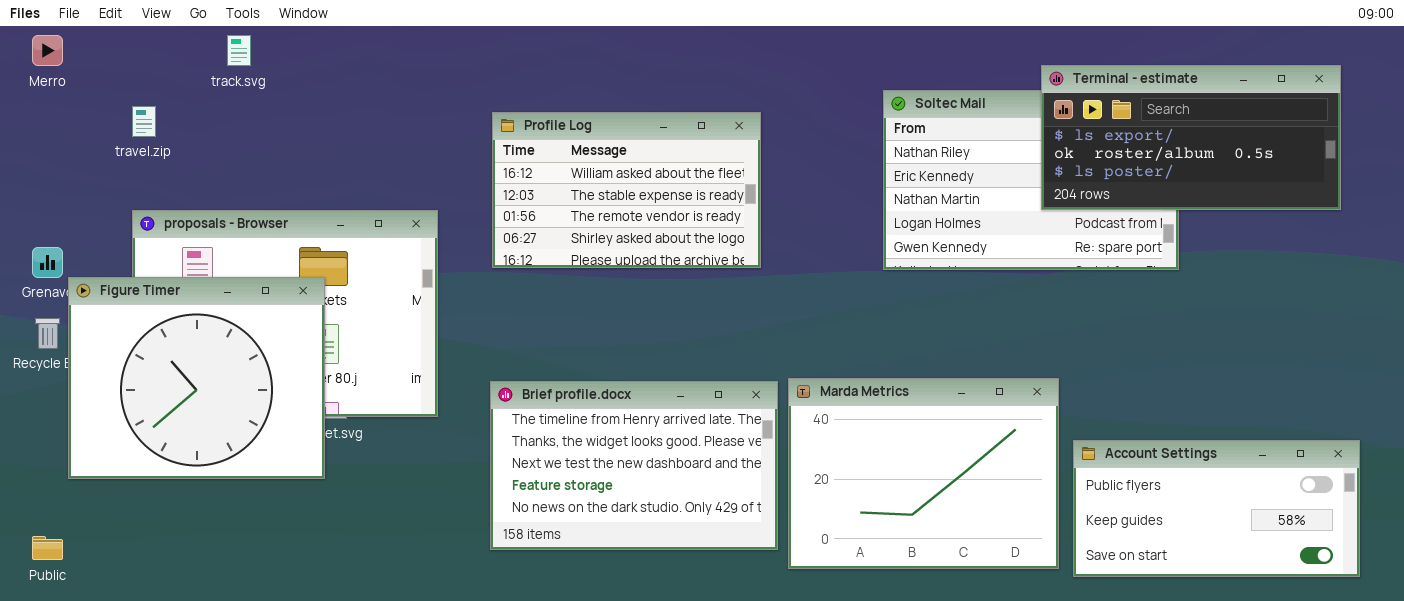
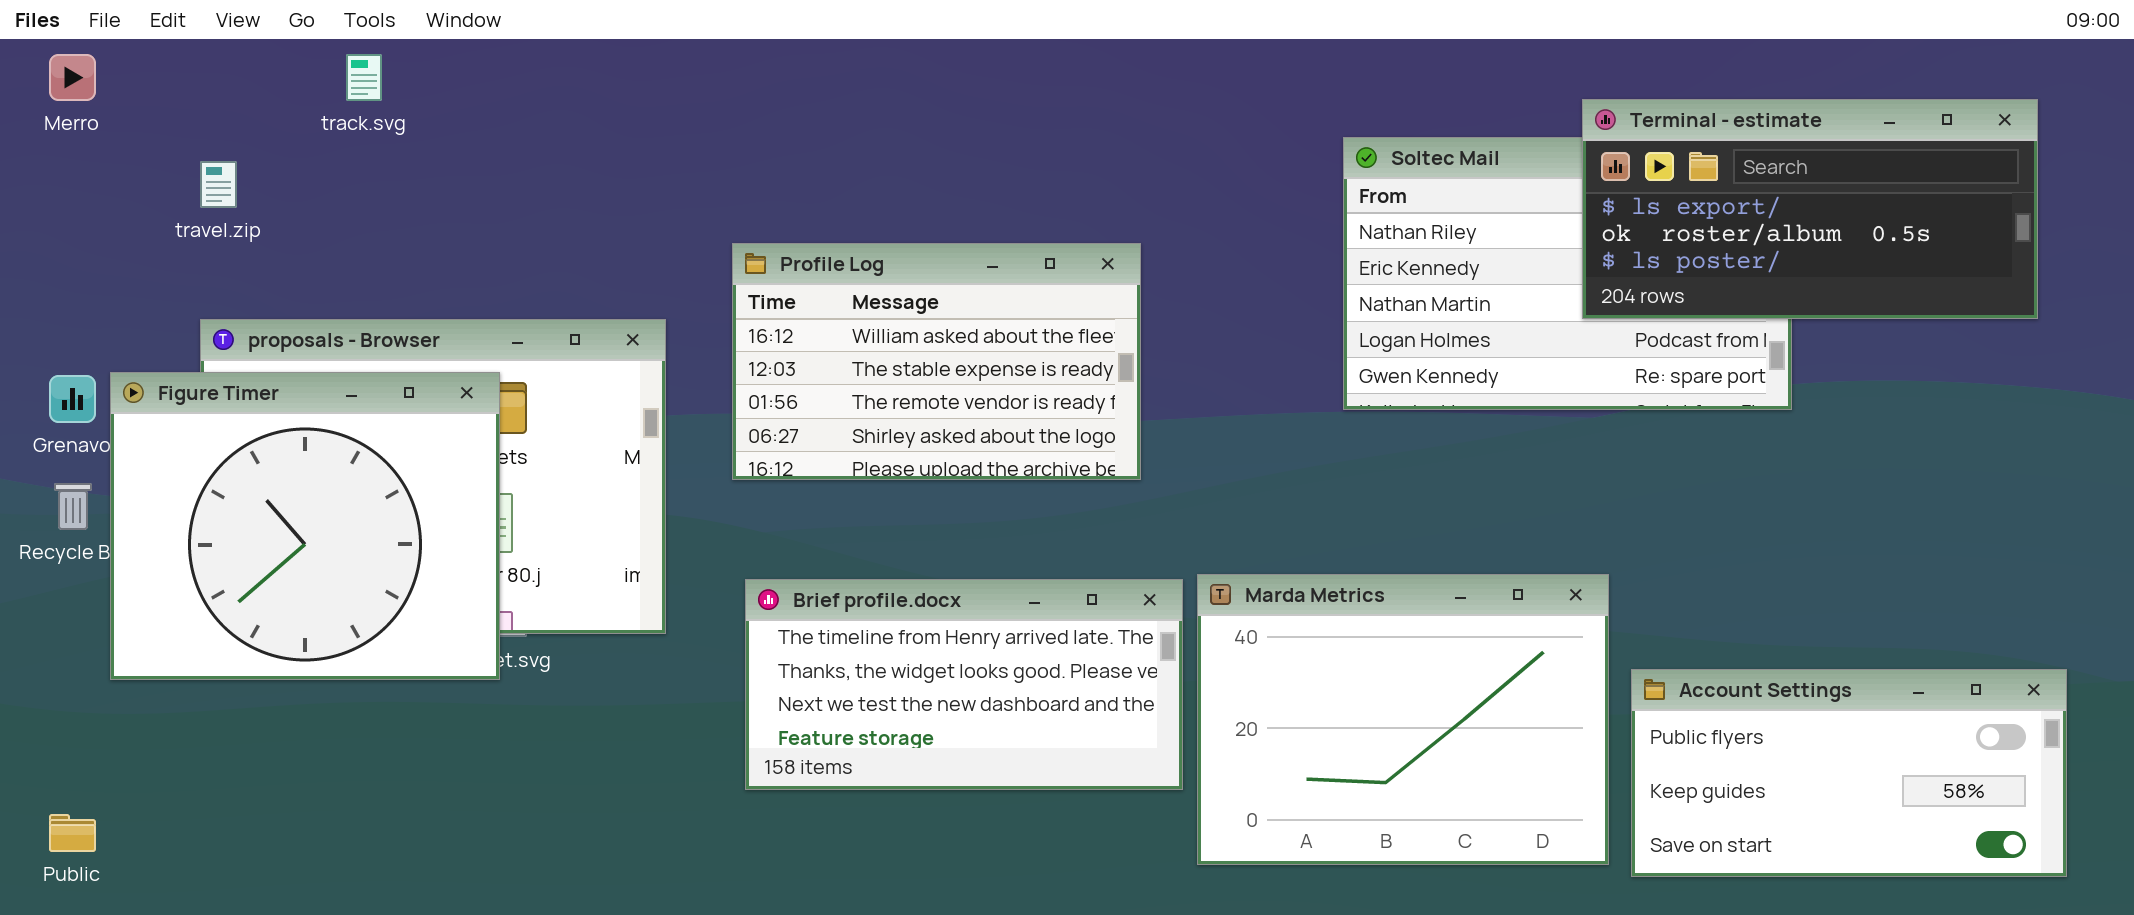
Profile Log: [492,112,761,268] -> [732,243,1141,480], moved
Figure Timer: [68,277,325,479] -> [110,372,500,680], moved
Brief profile.docx: [490,381,778,550] -> [745,579,1183,790], resized

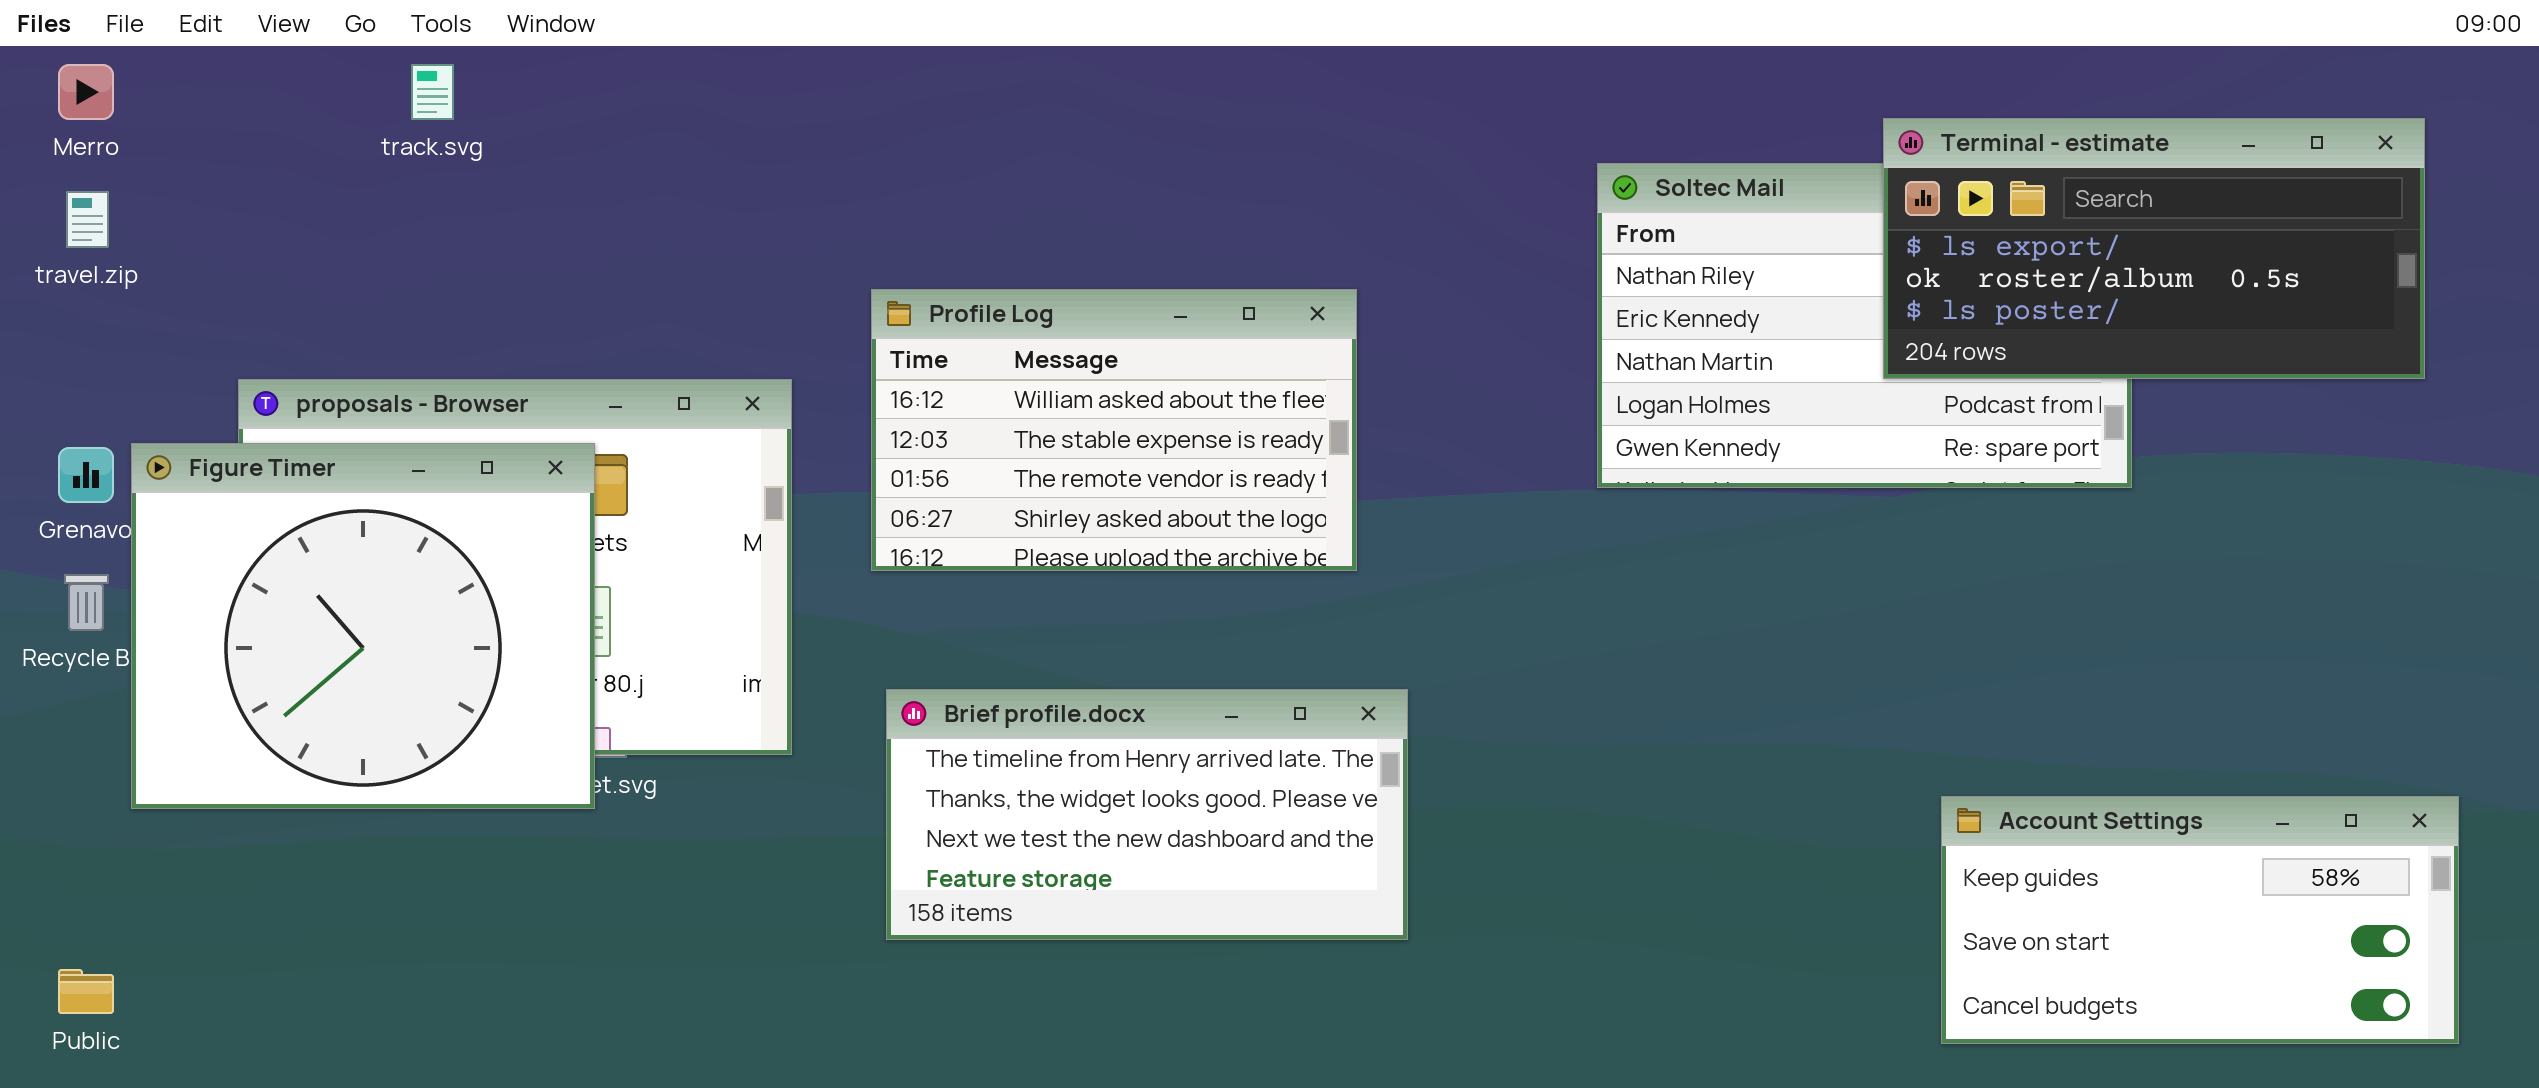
travel.zip: [200,161,237,208] -> [66,191,109,248], moved
Marda Metrics: [1197,574,1609,865] -> none, closed
Account Settings: [1631,669,2067,877] -> [1941,796,2459,1044], scrolled down 1 row

